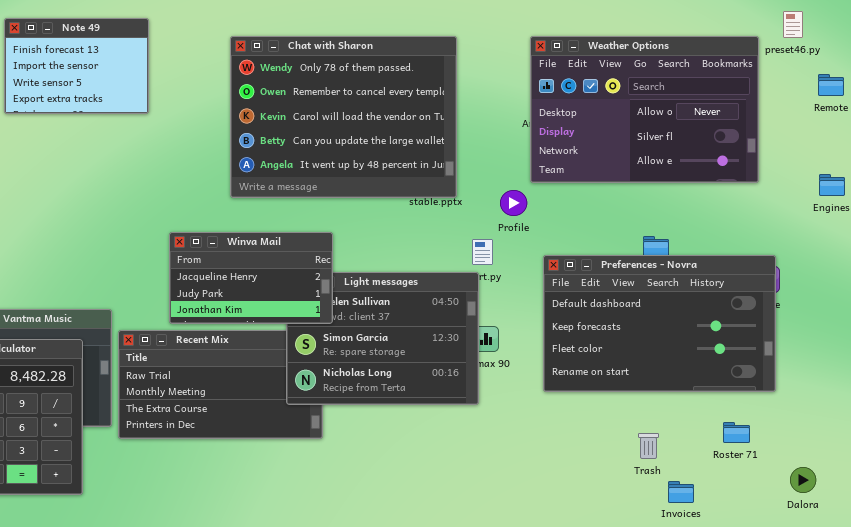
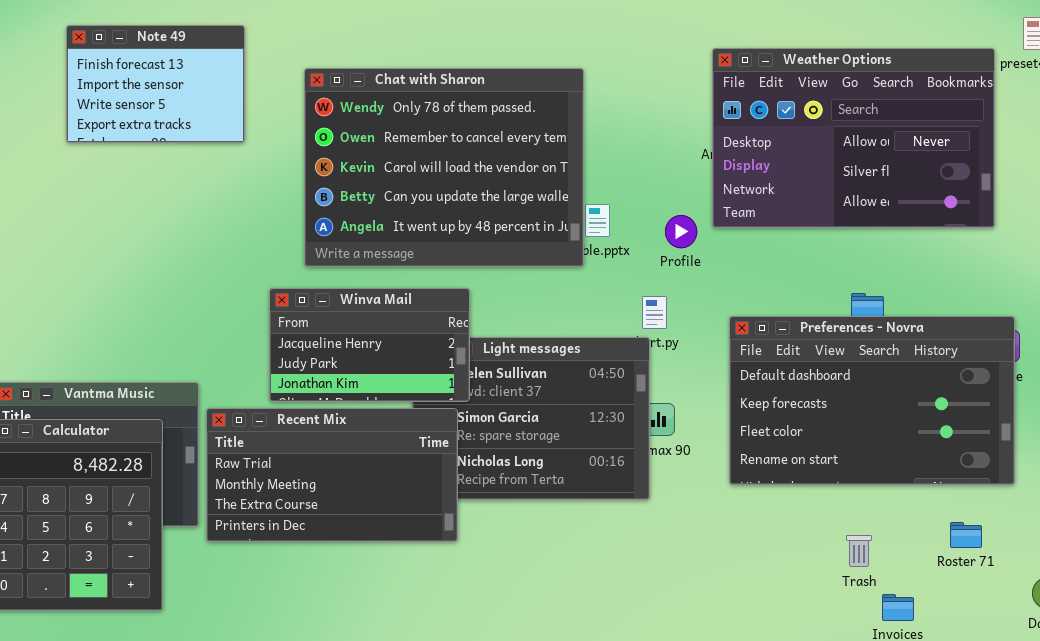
Chat with Sharon: [230,36,457,198] -> [304,68,584,267], moved
Profile: [500,190,527,216] -> [665,215,697,248], moved
Recent Mix: [118,330,323,439] -> [206,408,458,542], raised

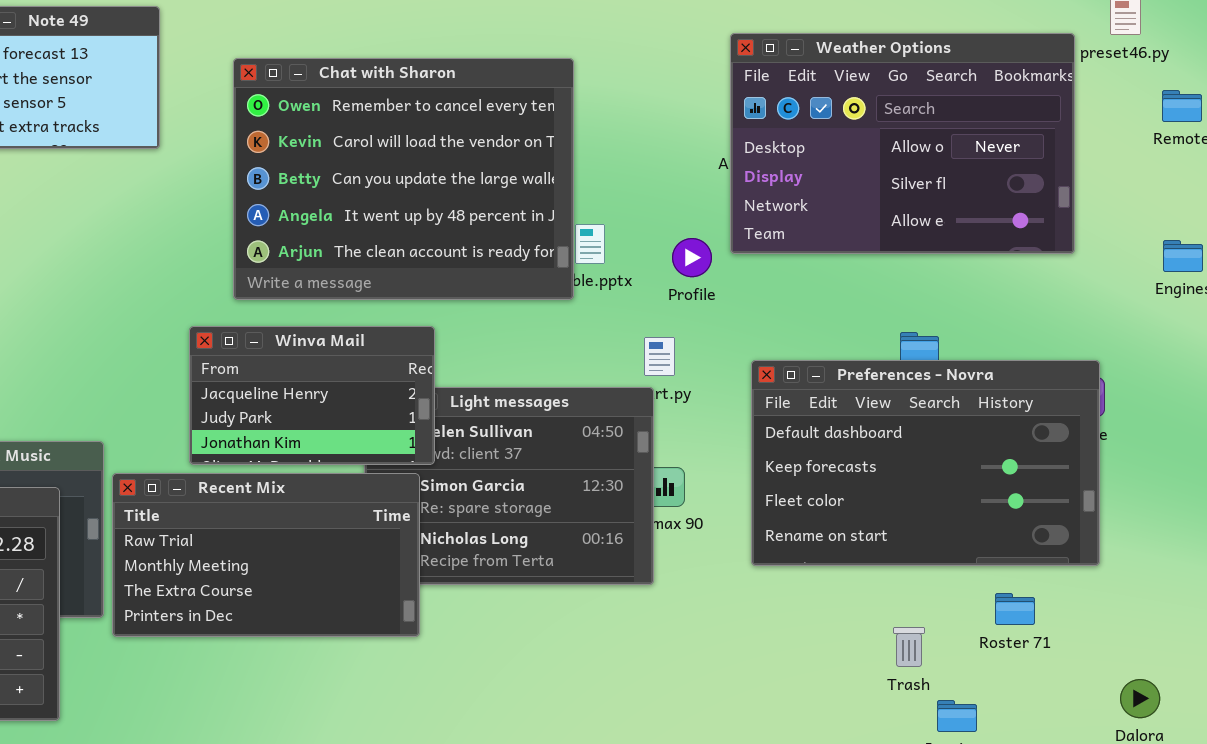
Chat with Sharon: [304,68,584,267] -> [233,58,574,300], scrolled down 1 row
Roster 71: [950,522,982,548] -> [995,593,1035,625], moved

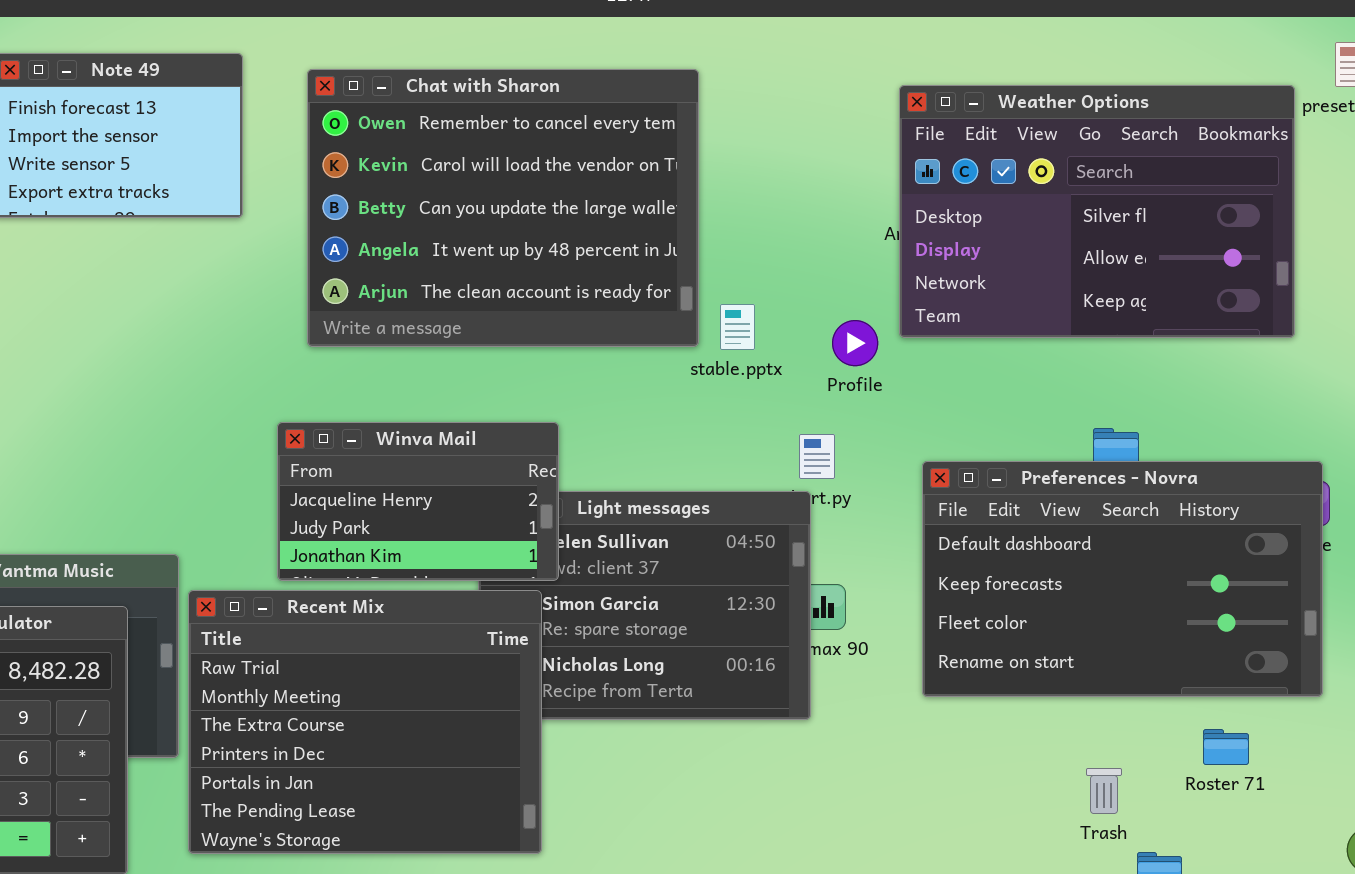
Weather Options: [730,33,1075,254] -> [899,85,1295,338], scrolled down 1 row
Chat with Sharon: [233,58,574,300] -> [307,69,699,347], moved
Recent Mix: [112,473,420,637] -> [188,590,542,854], resized

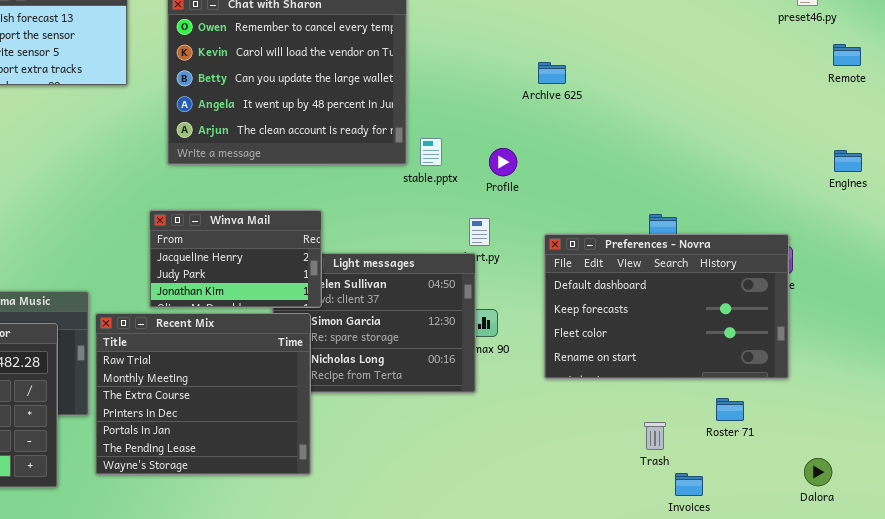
Weather Options: [899,85,1295,338] -> none, closed

